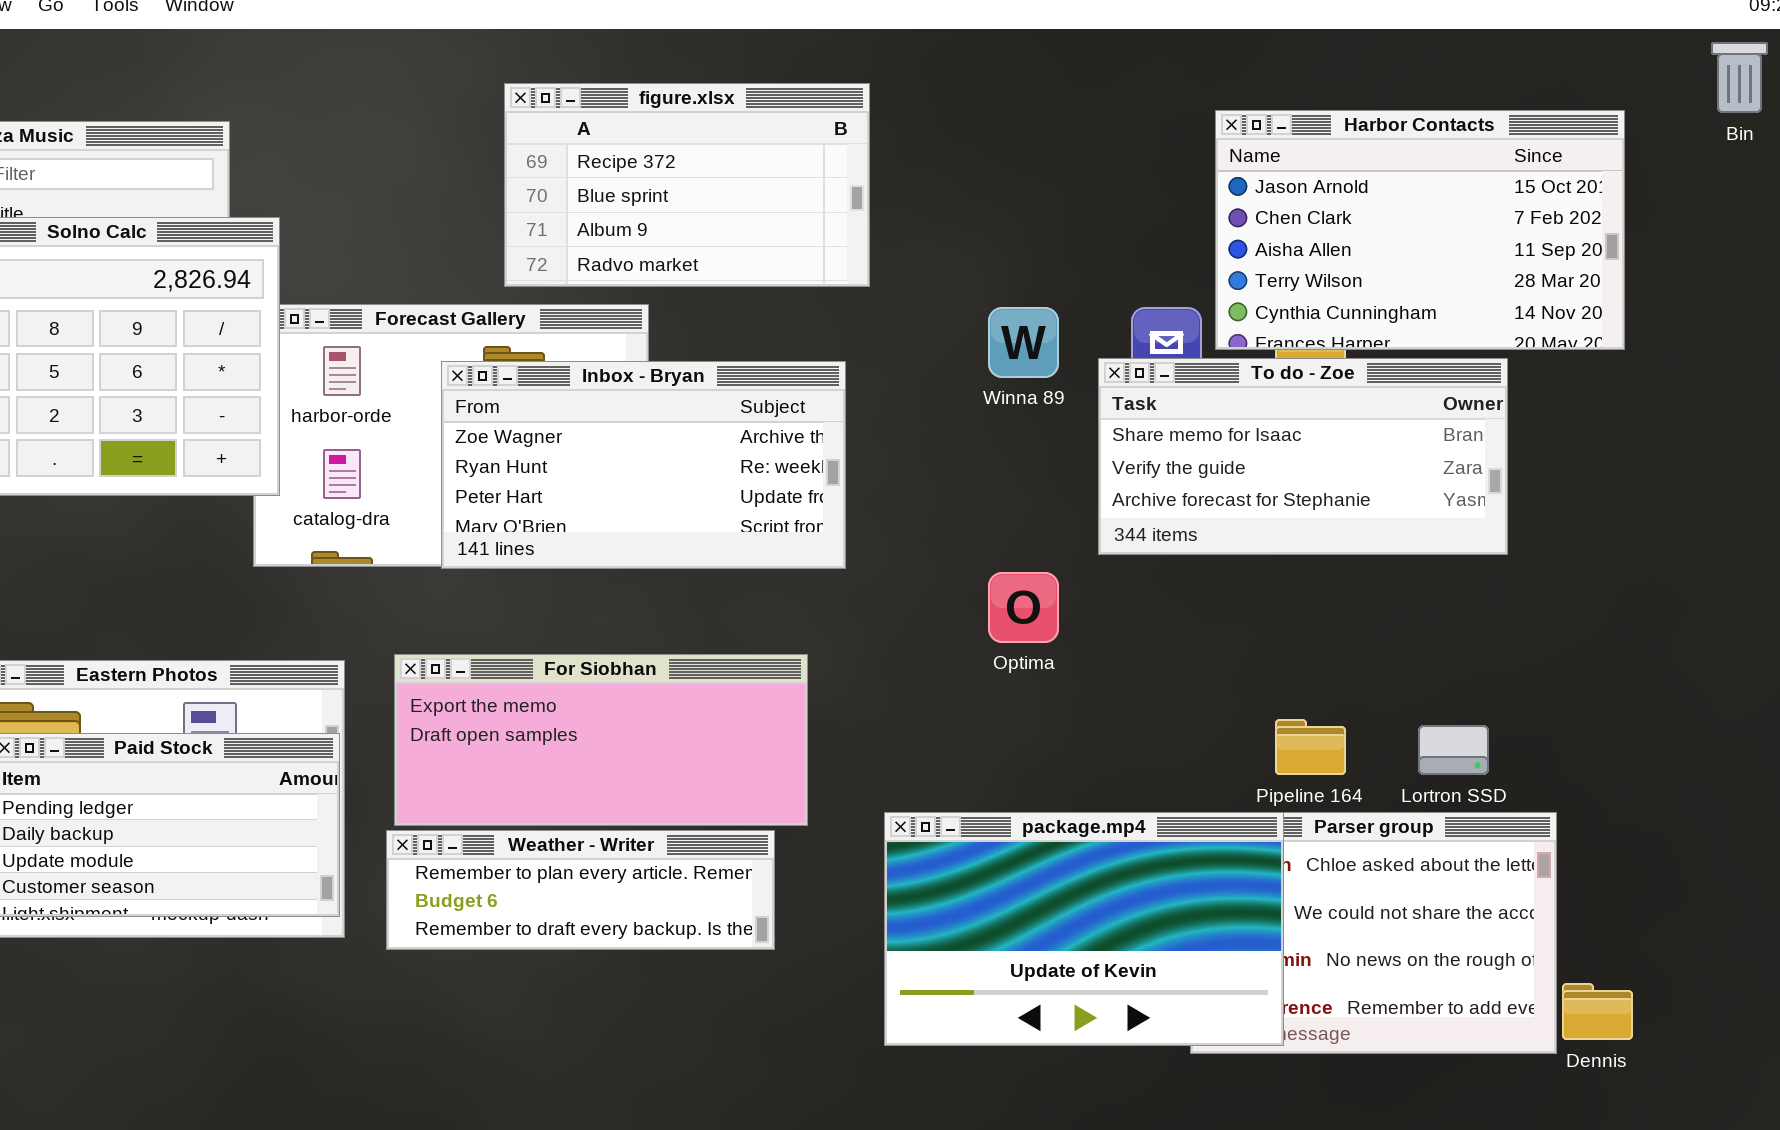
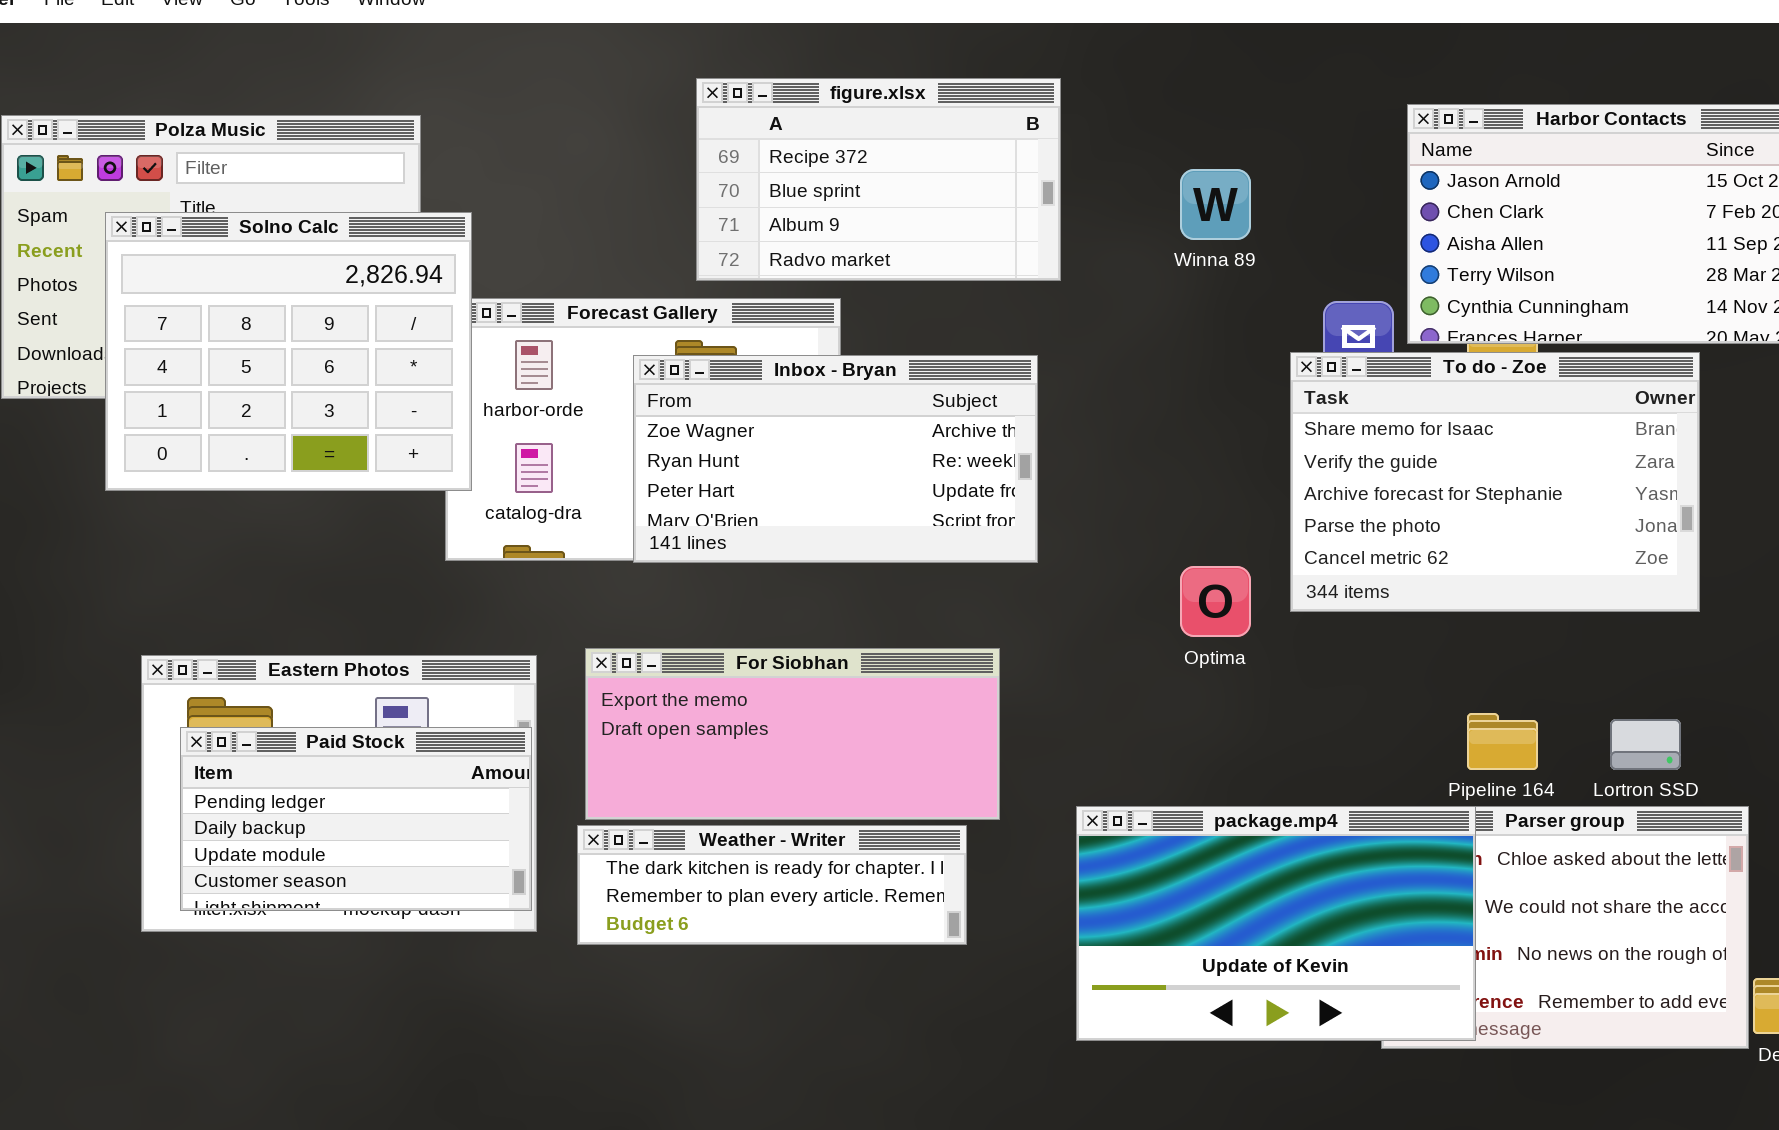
Winna 89: [988,307,1059,378] -> [1180,169,1251,240], moved
To do - Zoe: [1098,358,1508,555] -> [1290,352,1700,612], resized
Weather - Writer: [386,830,775,950] -> [577,825,967,945], scrolled up 1 row

